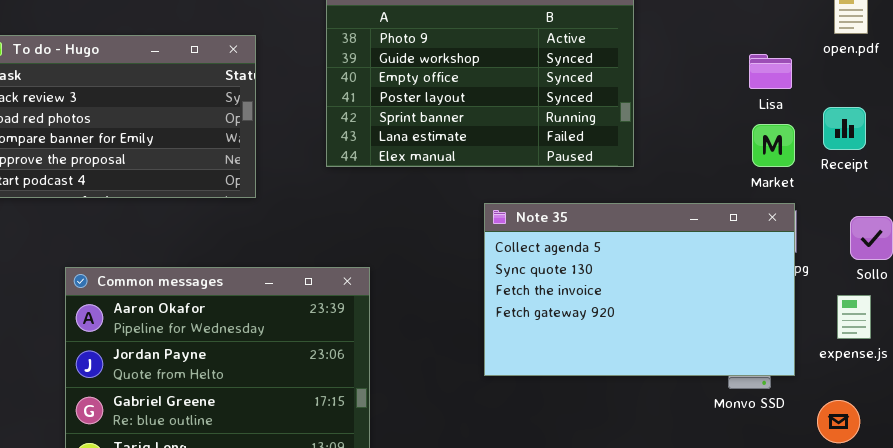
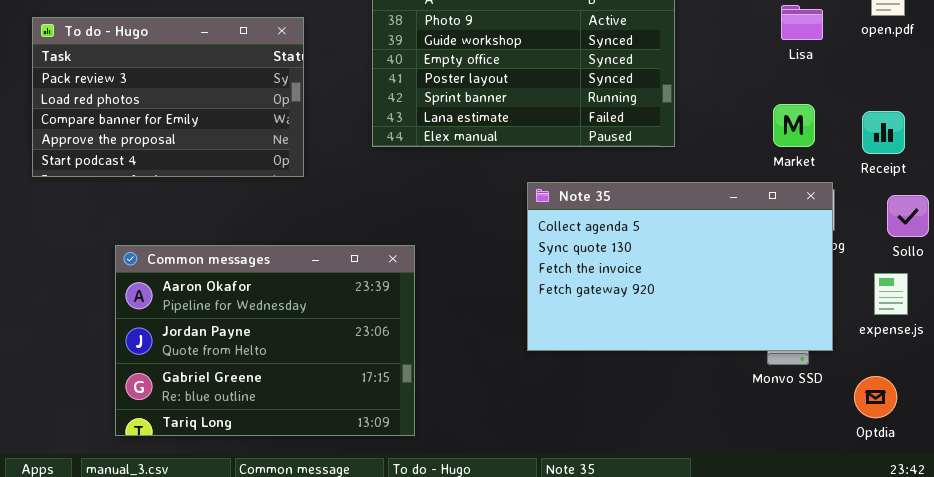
Lisa: [749,54,792,89] -> [781,5,823,40], moved
Receipt: [823,107,866,150] -> [862,111,905,154], moved
Market: [752,124,795,167] -> [773,104,815,147], moved

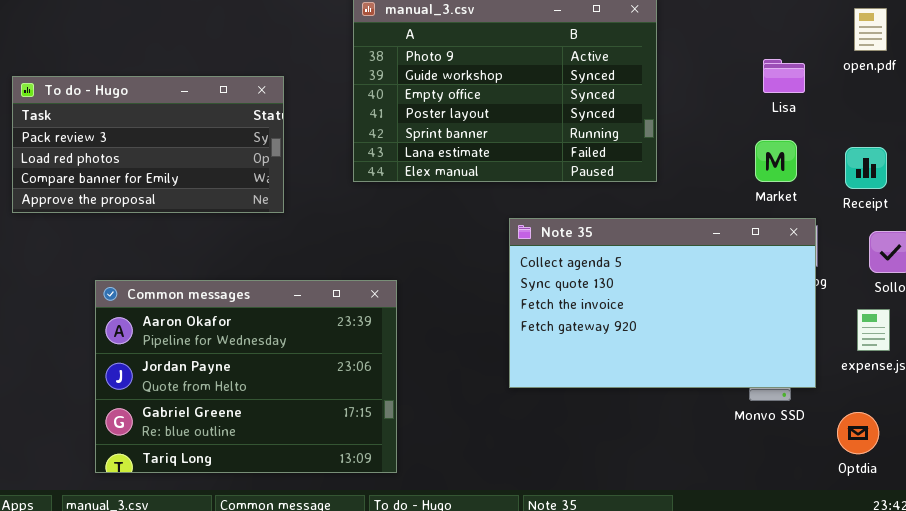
Lisa: [781,5,823,40] -> [763,59,805,93], moved
To do - Hugo: [32,17,304,177] -> [12,76,284,213], resized

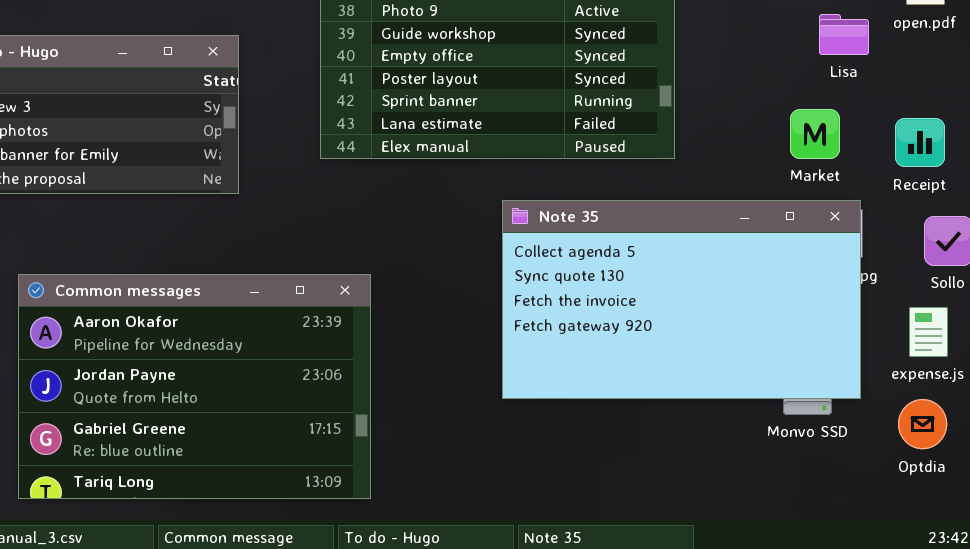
Lisa: [763,59,805,93] -> [819,14,869,55], moved
Optdia: [837,412,879,454] -> [898,399,947,449], moved

